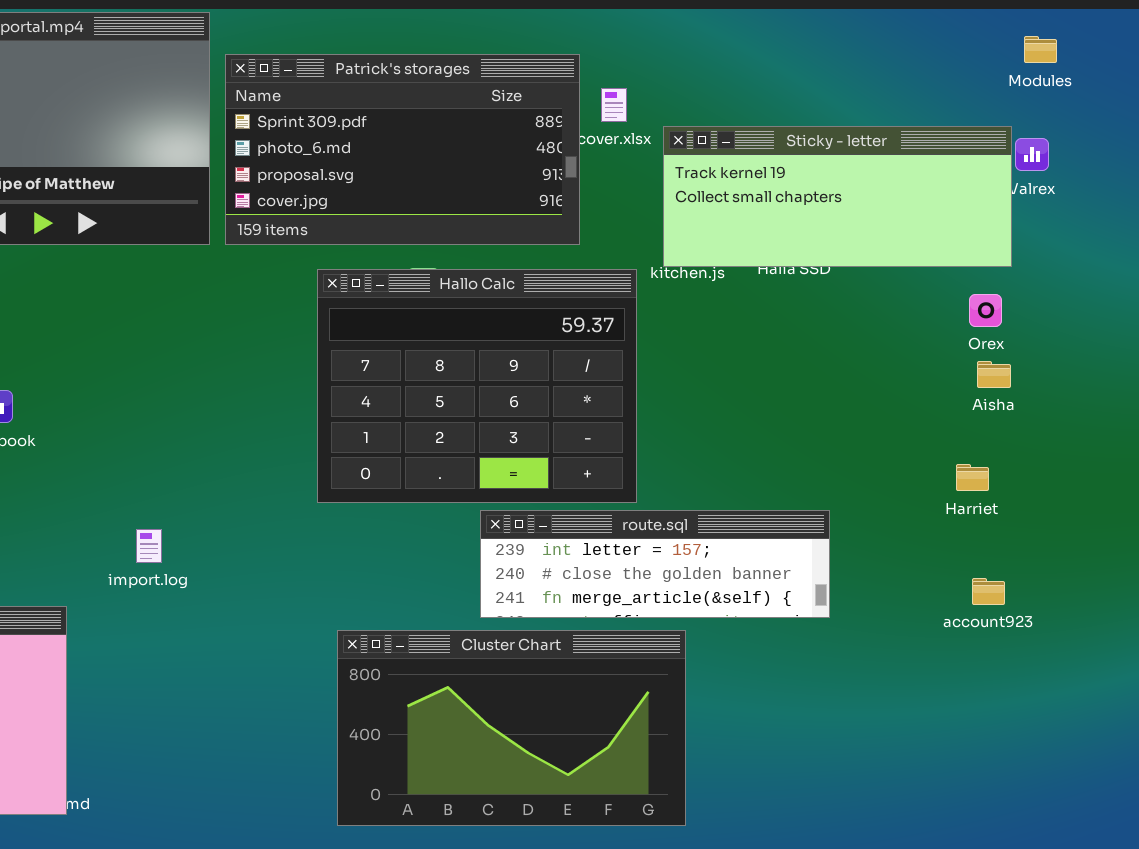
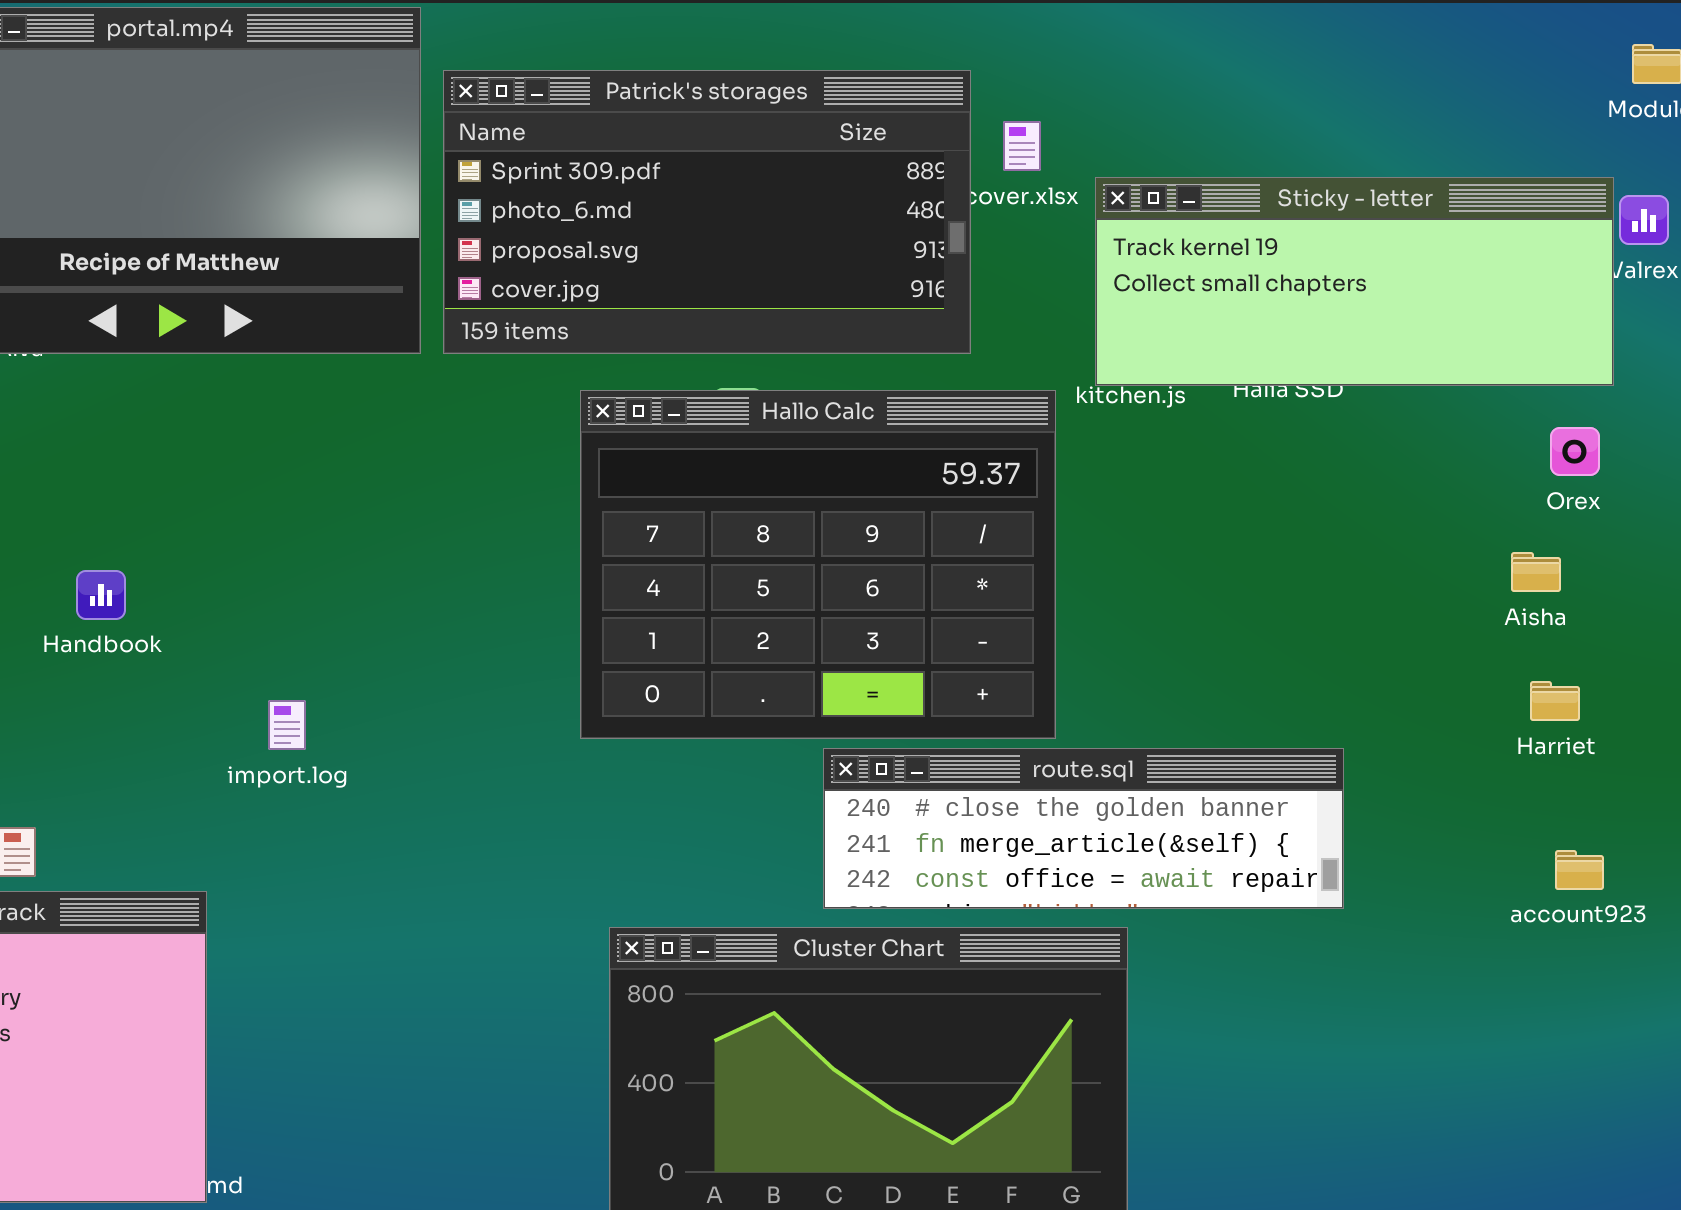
Aisha: [977,361,1011,388] -> [1511,552,1561,592], moved
route.sql: [480,510,830,618] -> [823,748,1344,909], scrolled down 1 row
import.log: [136,529,162,563] -> [268,700,306,750], moved

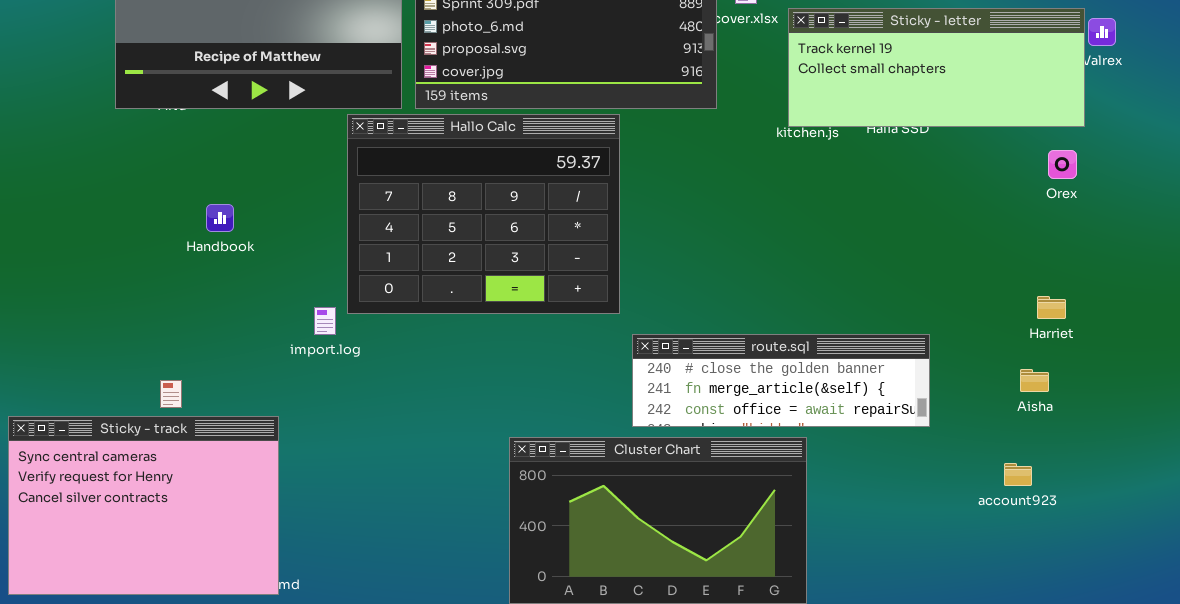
Hallo Calc: [580,390,1056,739] -> [347,114,620,314], moved
Aisha: [1511,552,1561,592] -> [1020,369,1049,392], moved
Handbook: [76,570,126,620] -> [206,204,234,232], moved
account923: [1555,850,1604,890] -> [1004,463,1032,486], moved

